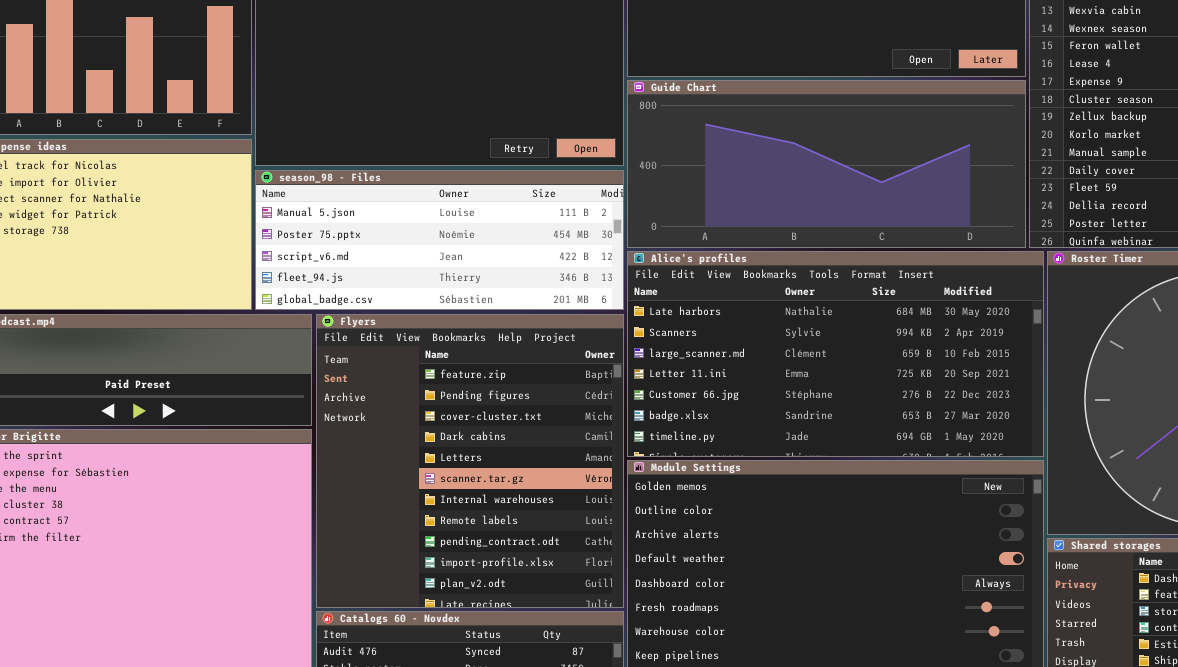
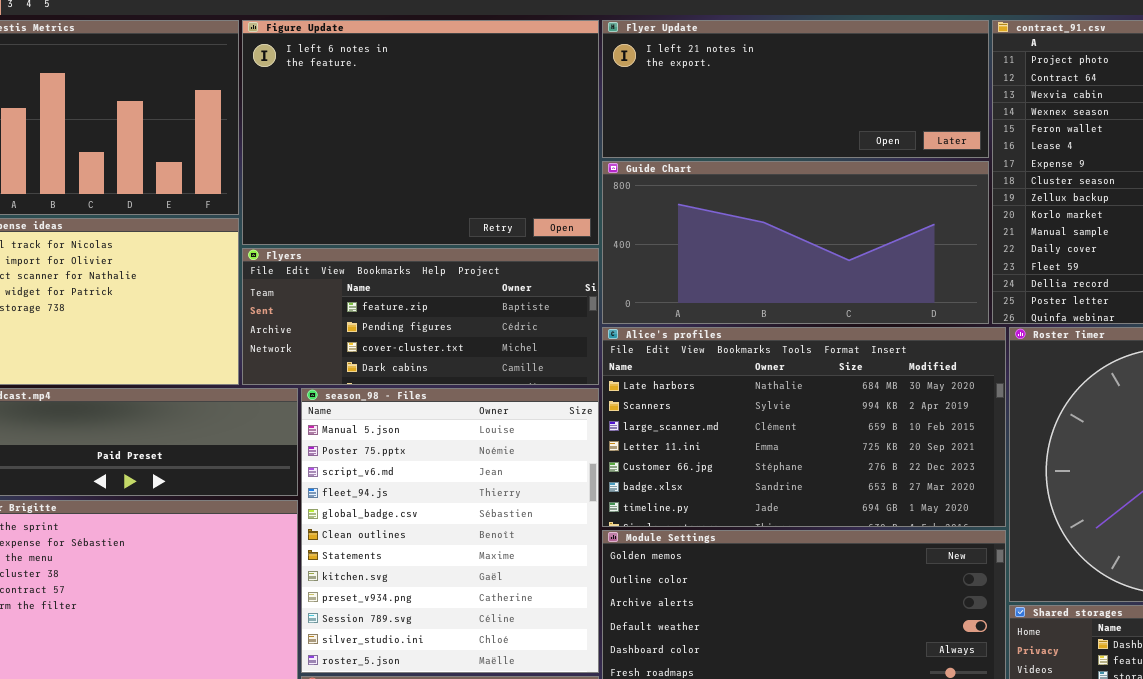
season_98 - Files: [255,170,624,310] -> [301,388,599,673], moved, resized
Flyers: [316,314,624,608] -> [242,248,599,385], moved, resized

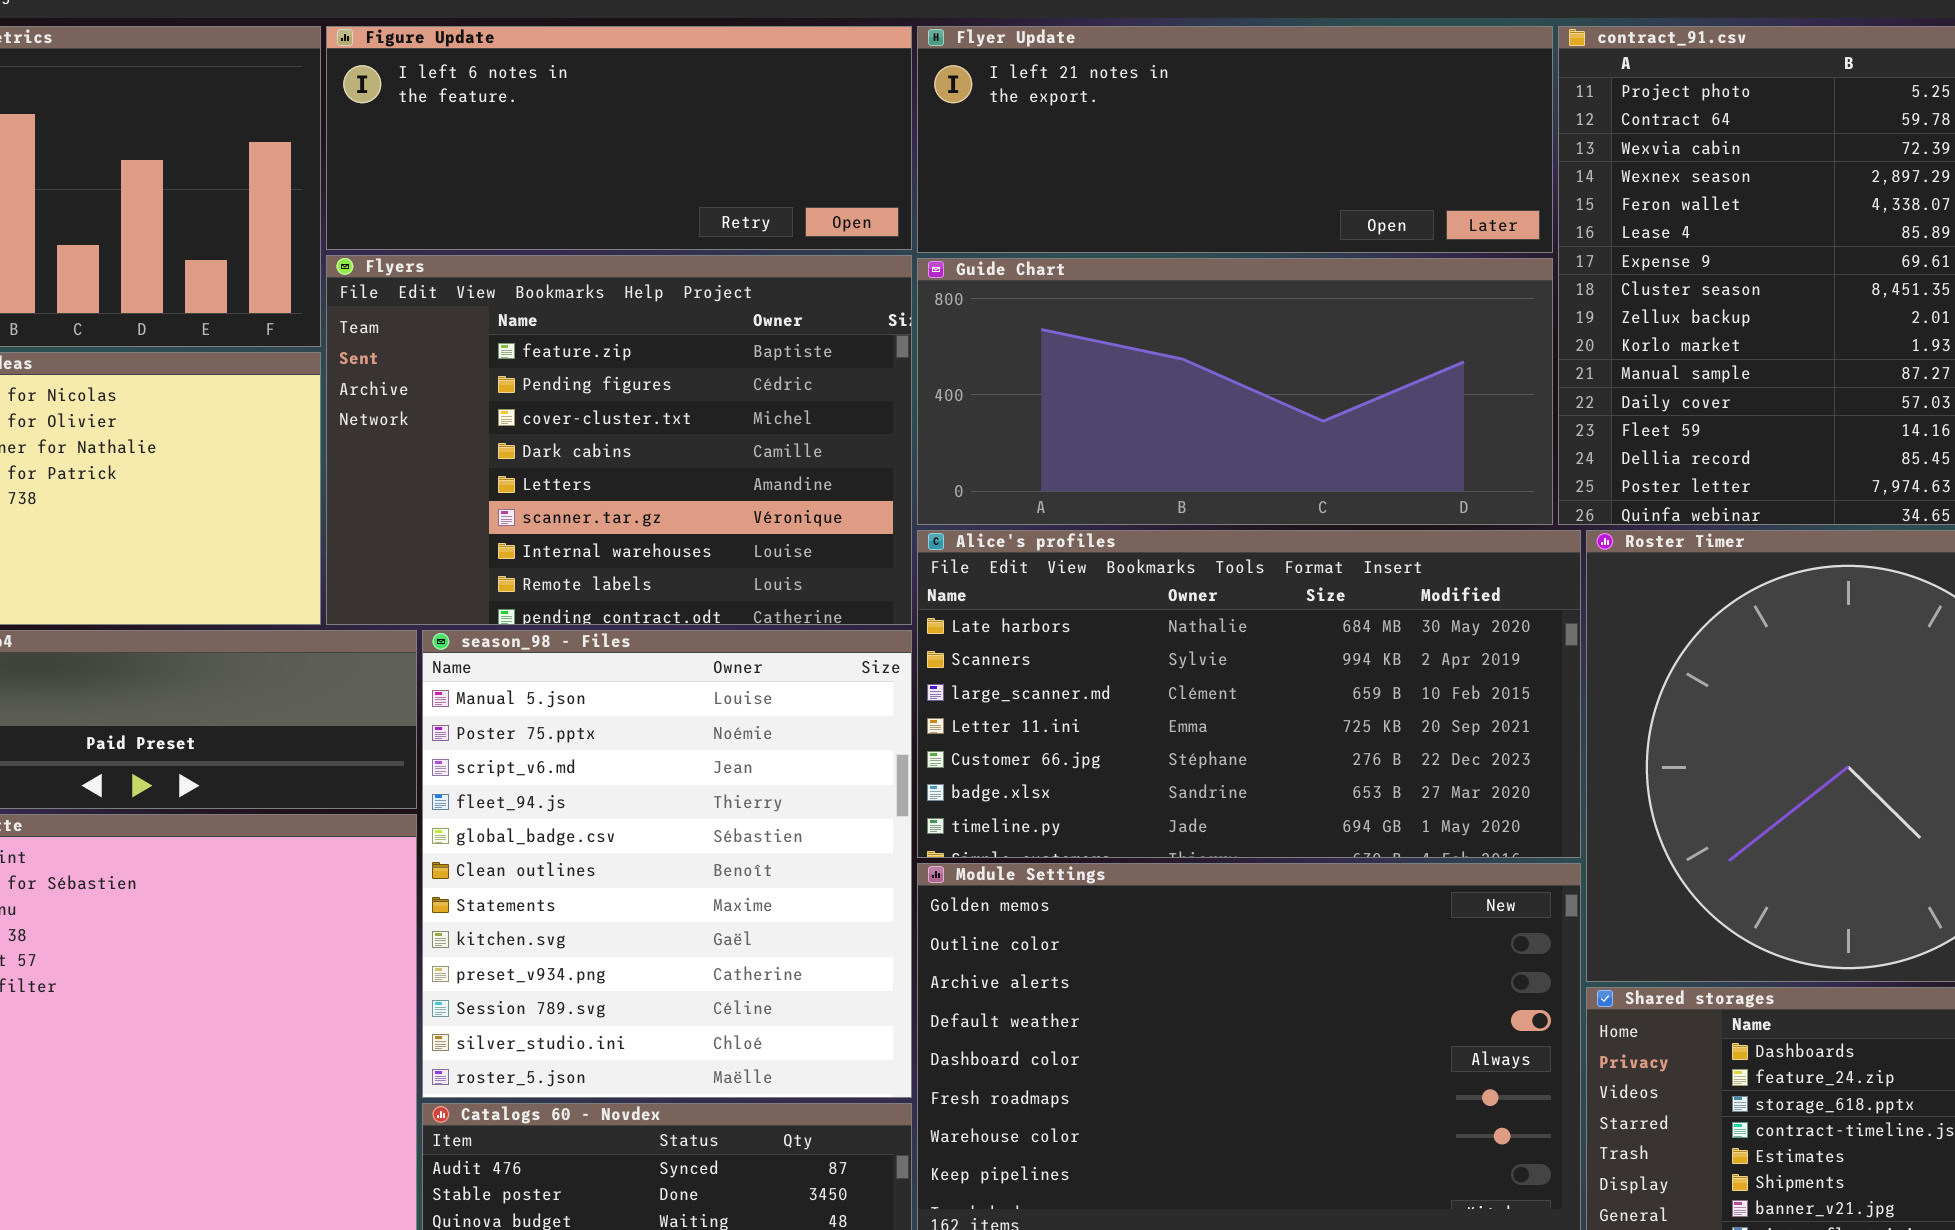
Figure Update: [242,20,599,245] -> [326,26,912,250], resized
Flyers: [242,248,599,385] -> [326,255,912,625], resized

